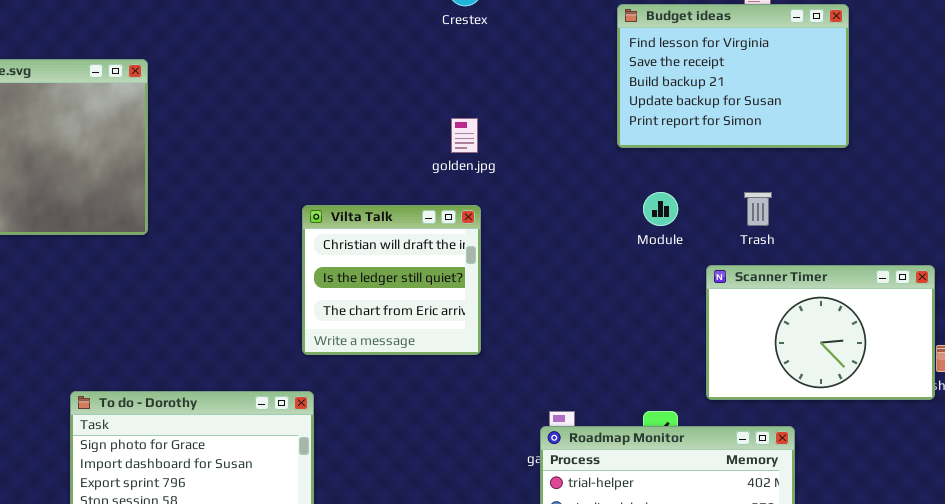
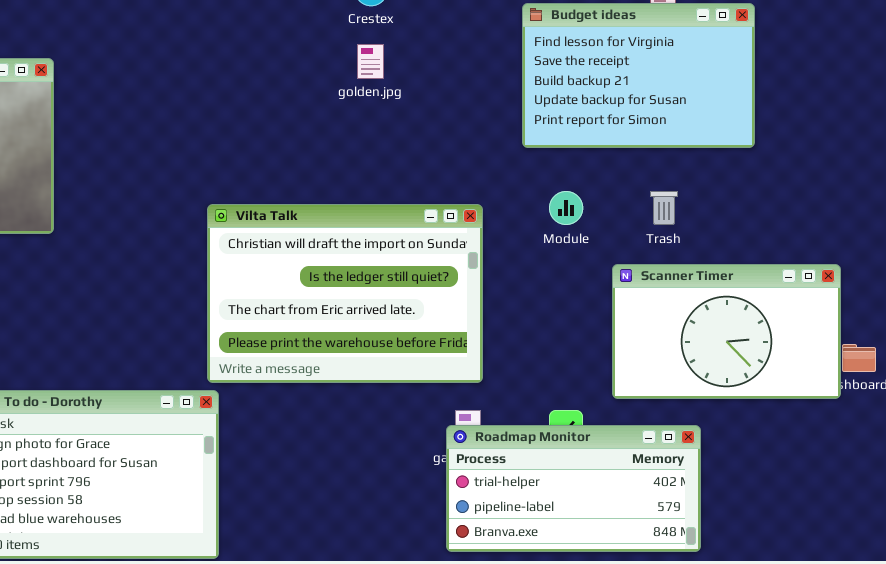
golden.jpg: [451,118,478,153] -> [357,44,384,79], moved
Vilta Talk: [302,205,481,355] -> [207,204,483,383], resized

